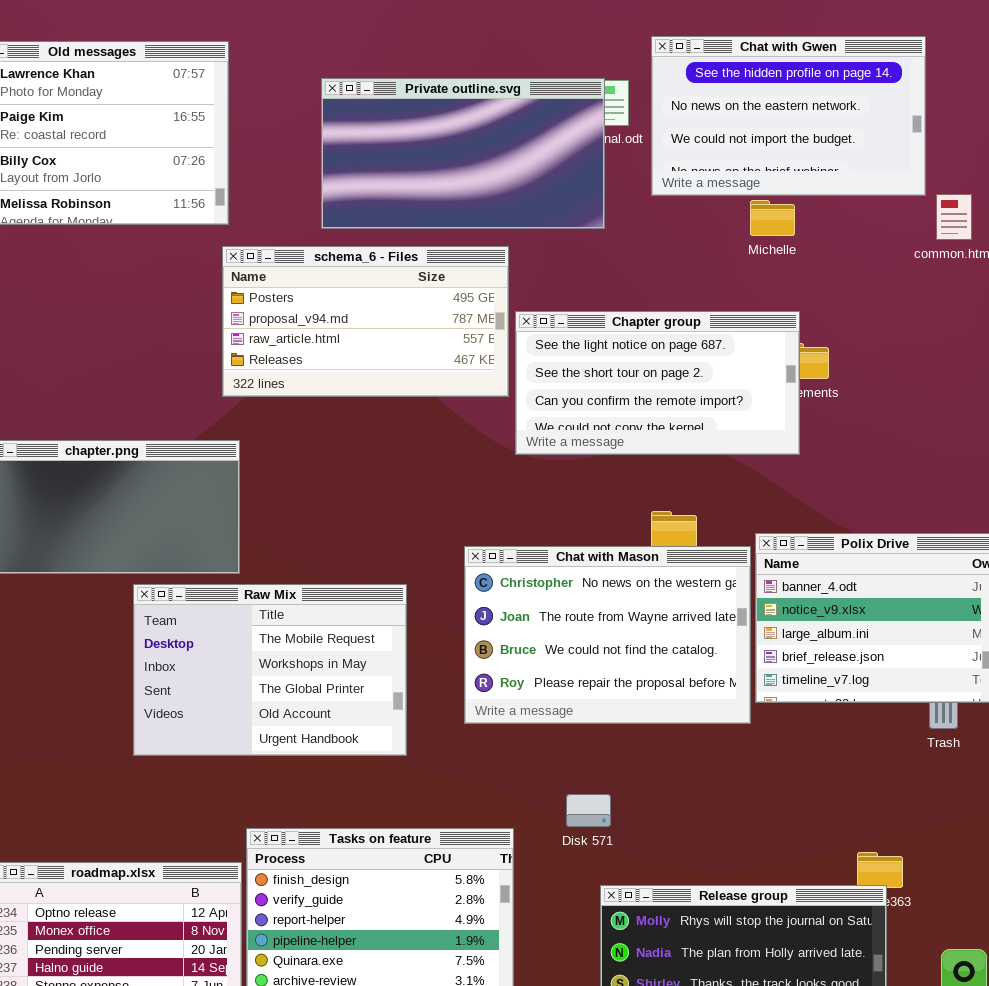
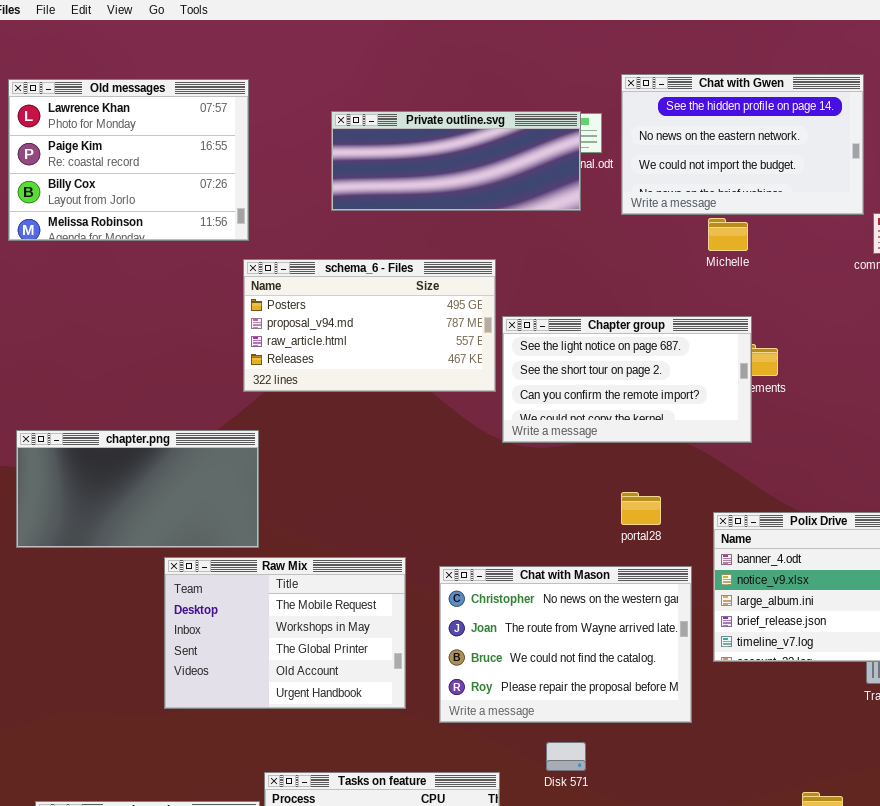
Private outline.svg: [321,78,605,229] -> [331,111,581,211], resized
Chat with Mason: [464,546,751,724] -> [439,566,692,723], moved

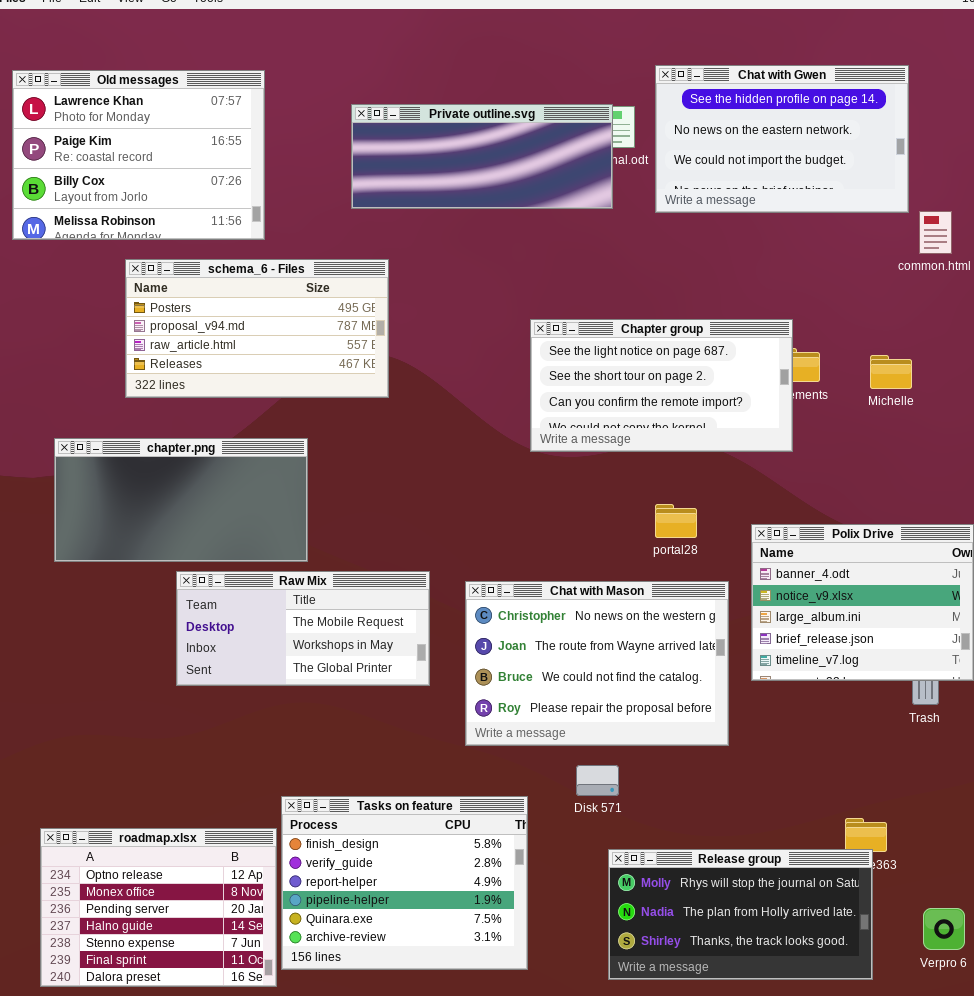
Michelle: [708,218,748,251] -> [870,355,912,389], moved
schema_6 - Files: [243,259,496,392] -> [125,259,389,398], moved
chapter.png: [16,430,259,548] -> [54,438,308,562], moved
Raw Mix: [164,557,406,709] -> [176,571,430,686], resized

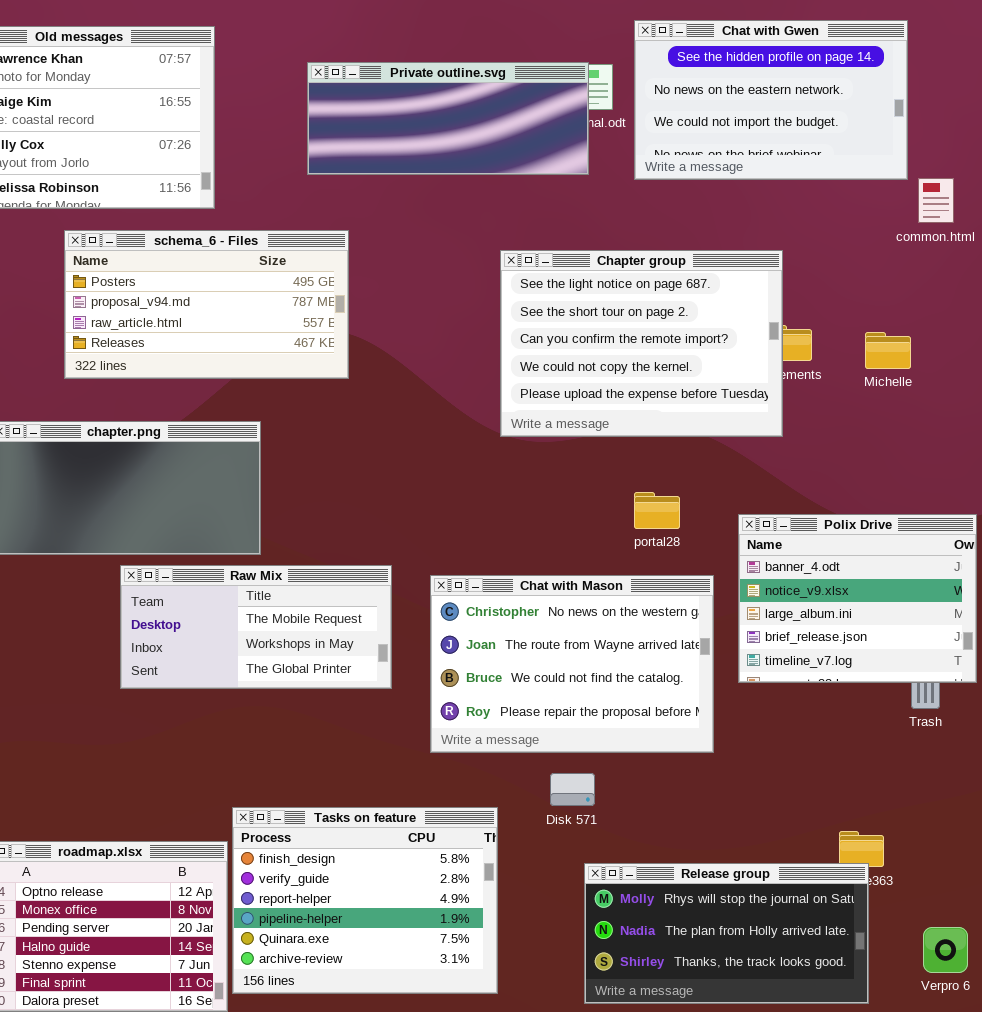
Chapter group: [530,319,793,452] -> [500,250,783,437], resized

